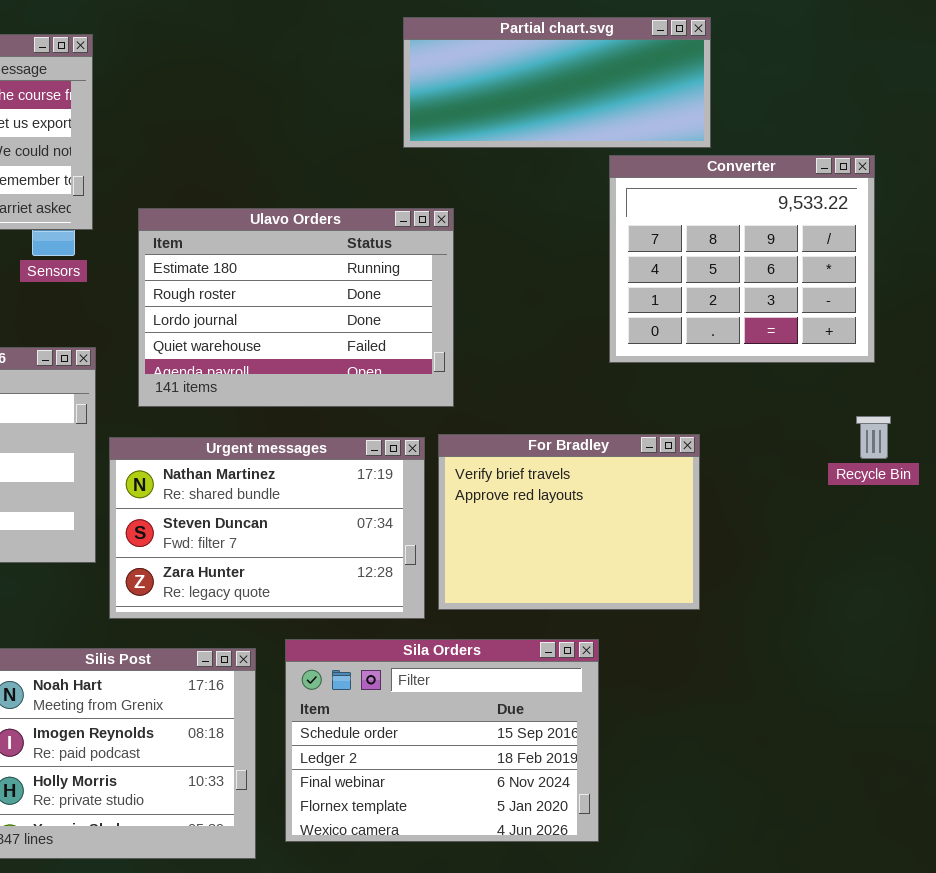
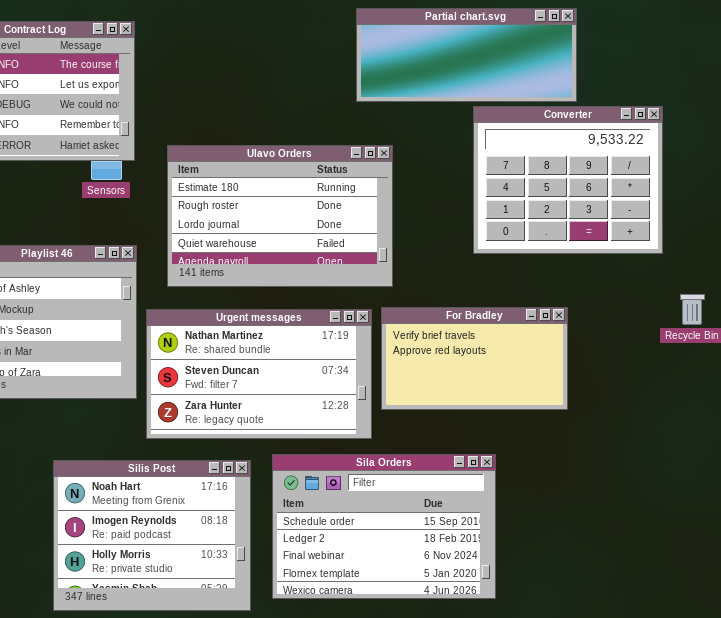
Converter: [609,155,875,363] -> [473,106,663,254], moved
For Bradley: [438,434,700,610] -> [381,307,568,410], resized

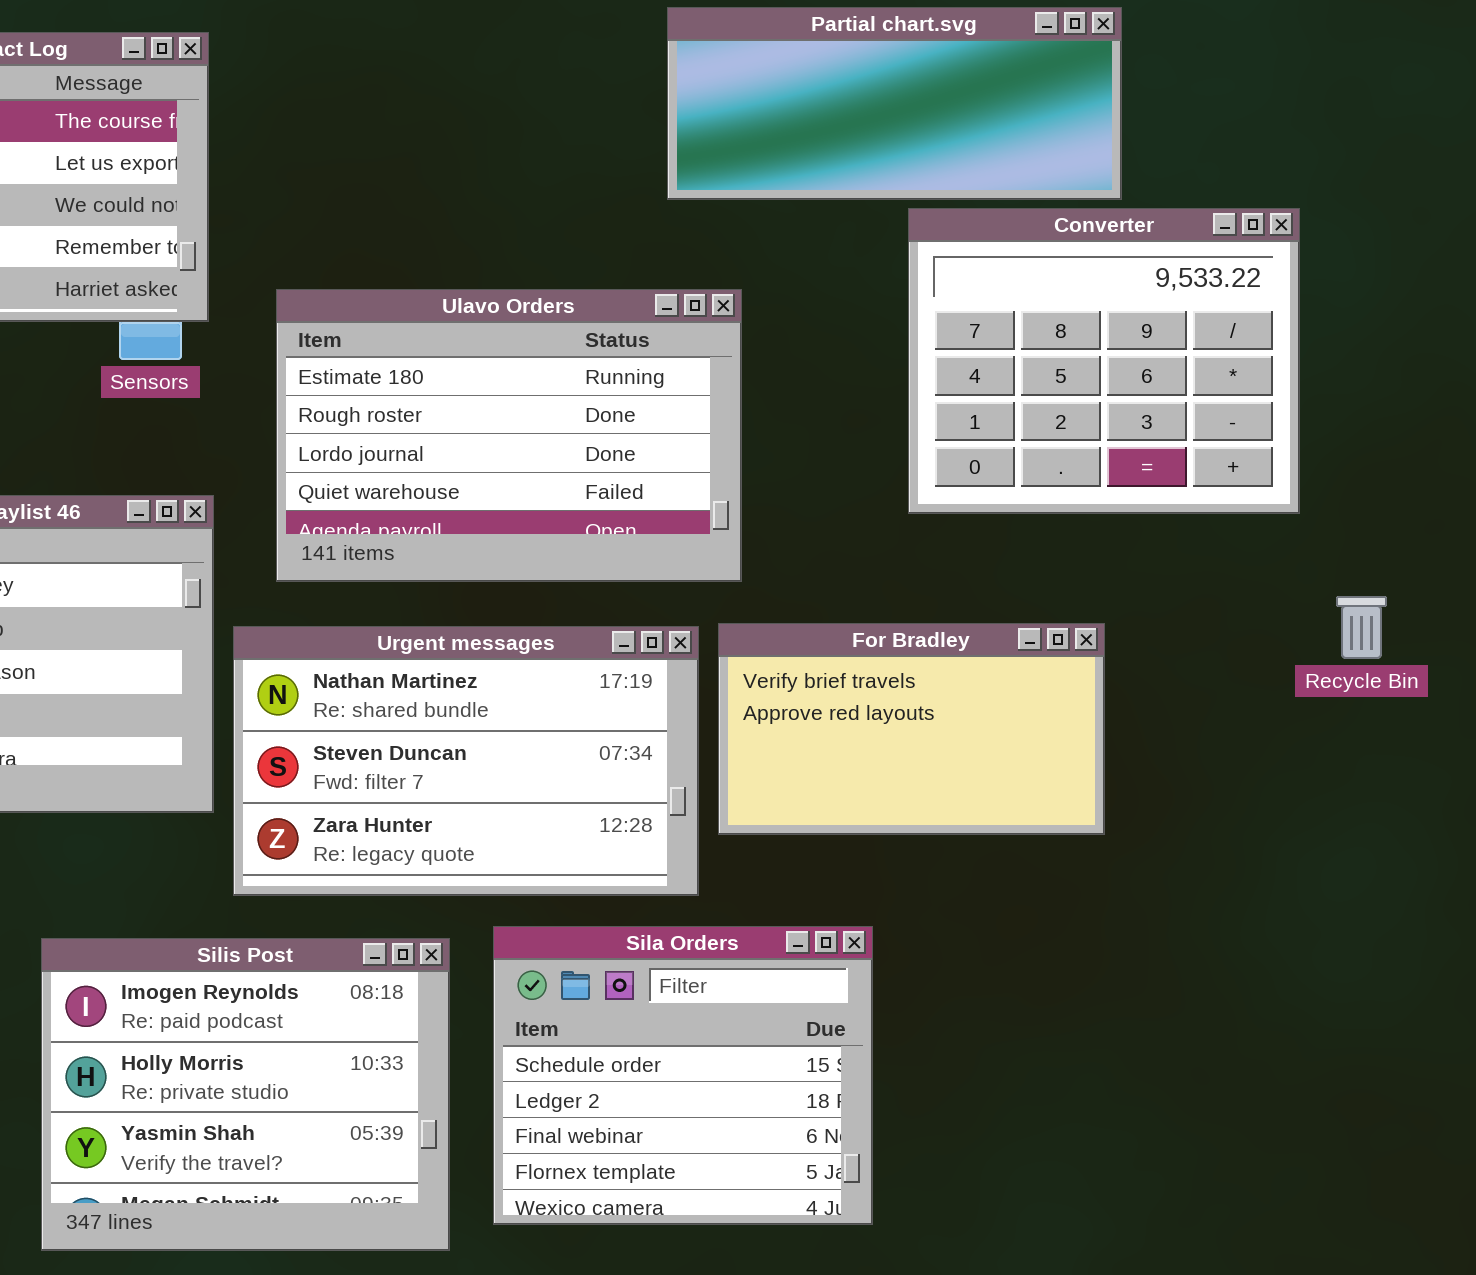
Sila Orders: [272,454,496,599] -> [493,926,873,1225], resized
Silis Post: [53,460,251,611] -> [41,938,450,1251], scrolled down 1 row

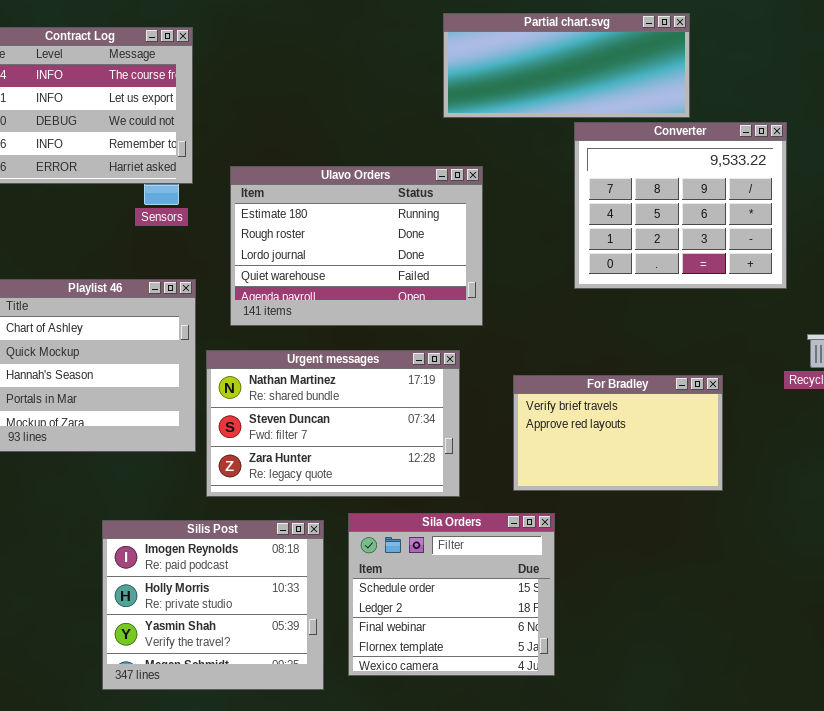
For Bradley: [718,623,1105,835] -> [513,375,723,491], moved

